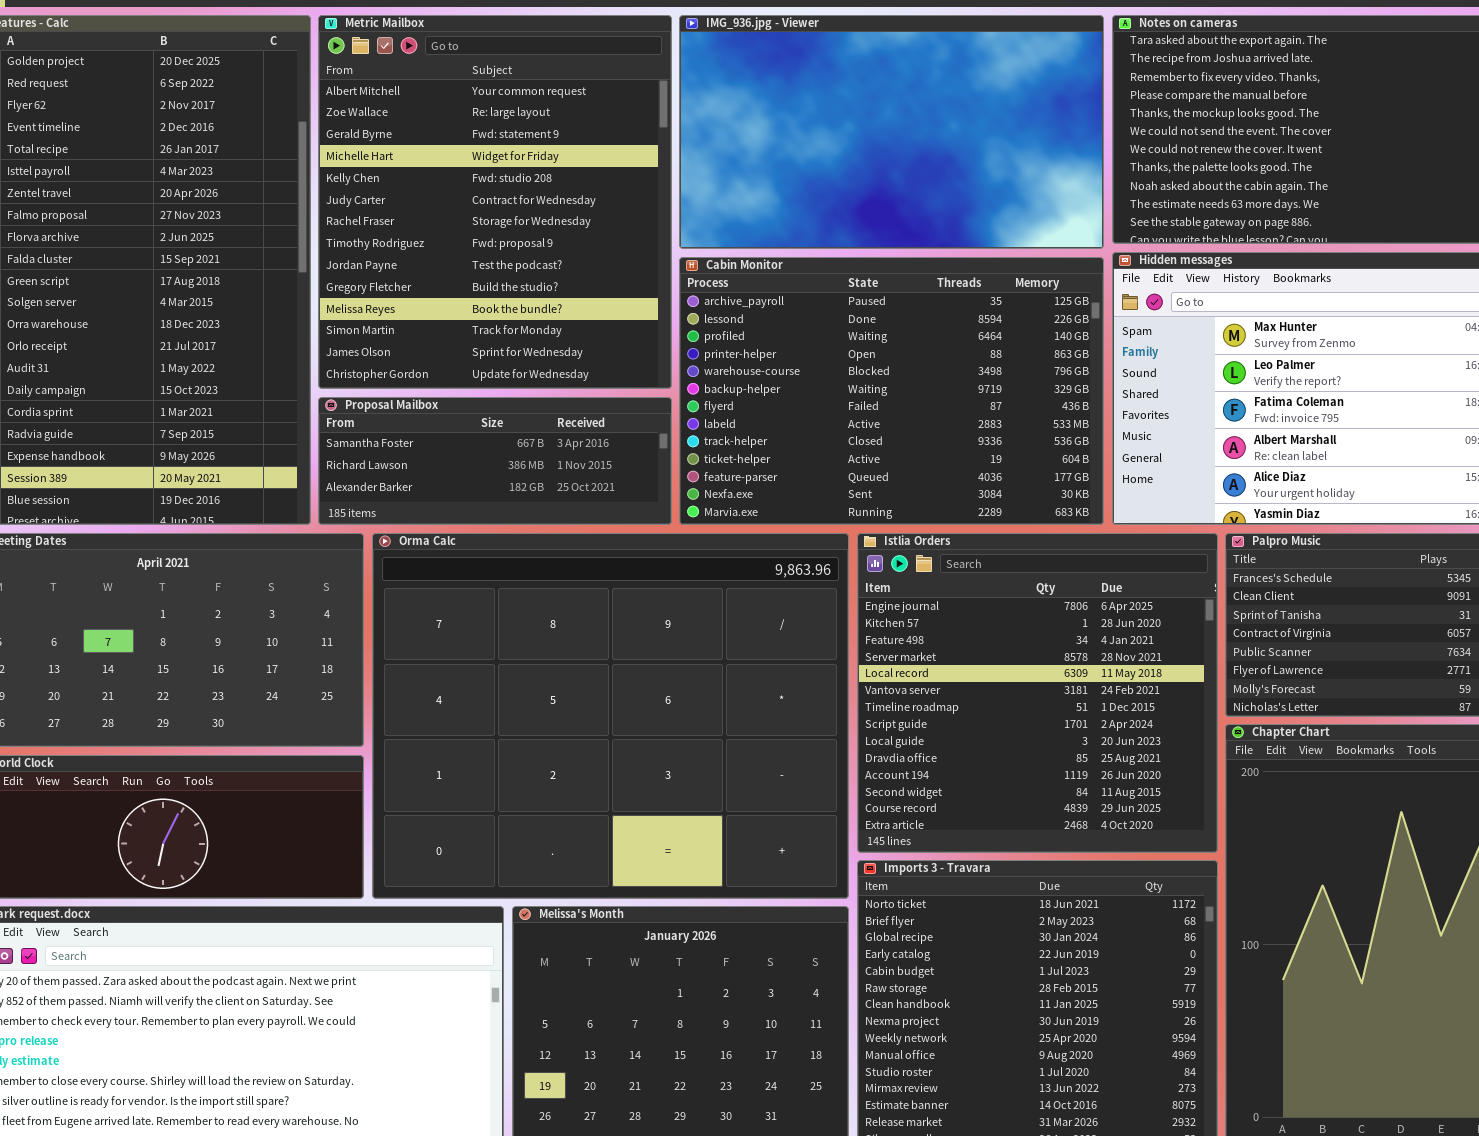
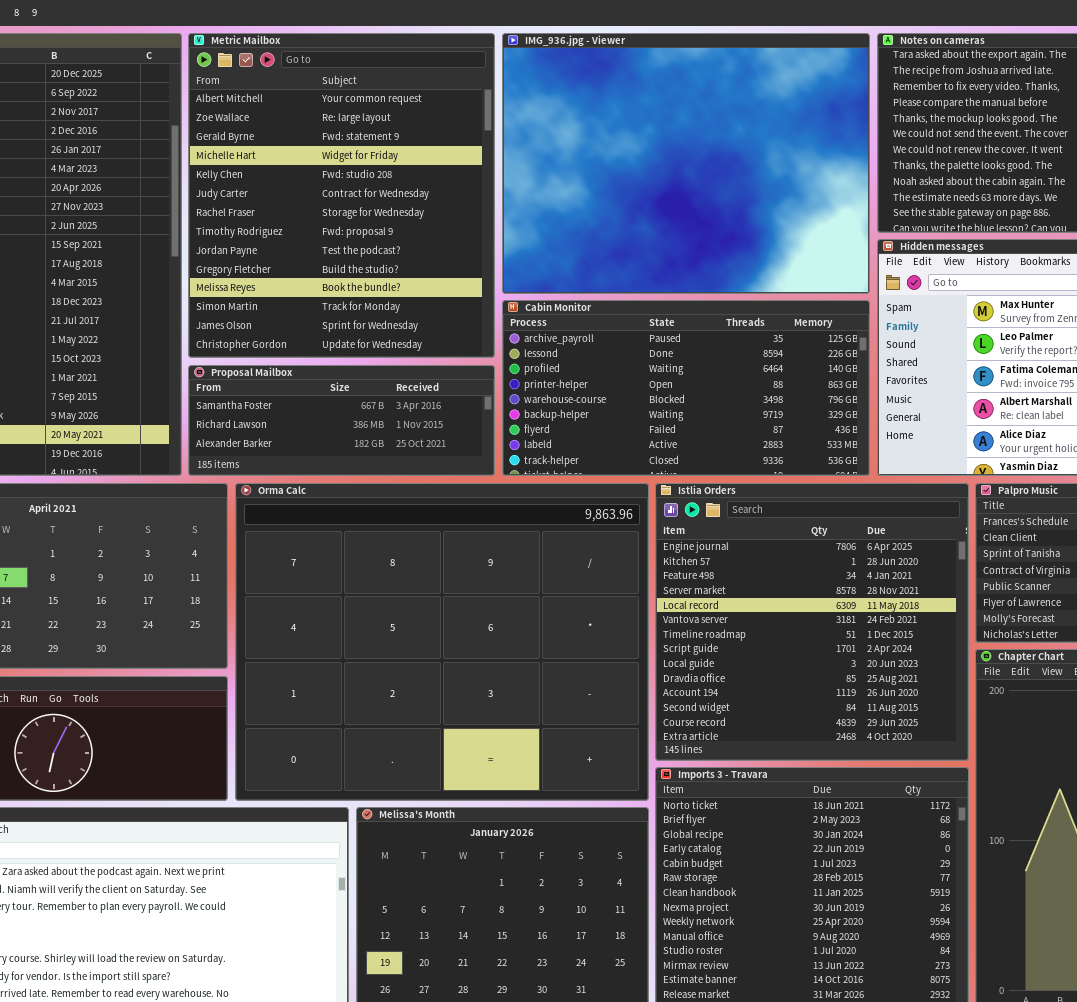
IMG_936.jpg - Viewer: [679,15,1104,249] -> [502,33,870,294], resized
Cabin Monitor: [679,257,1104,525] -> [502,300,870,476], resized

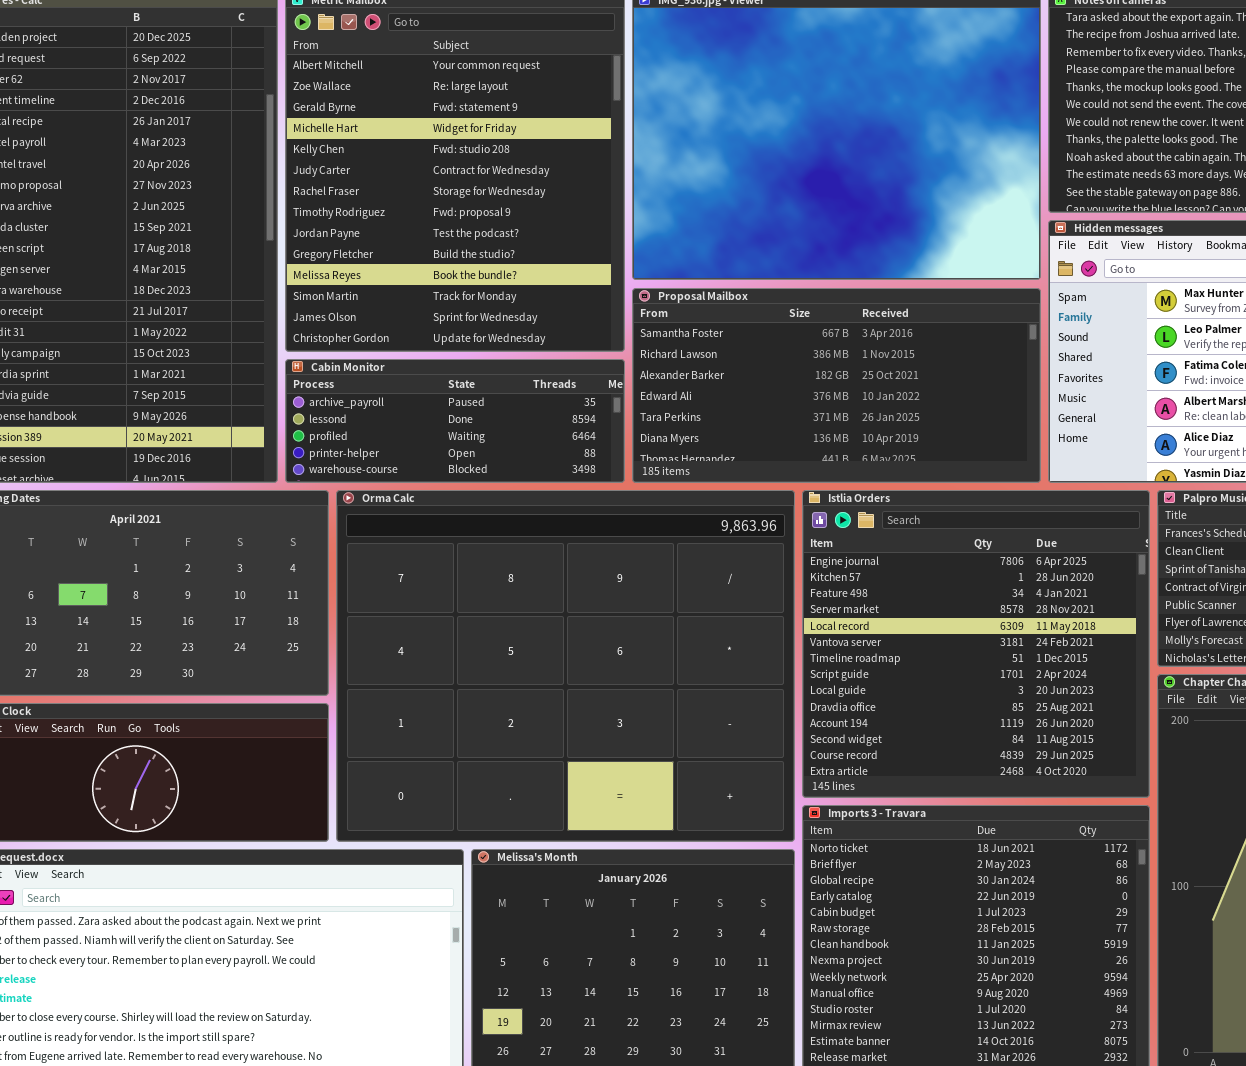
Cabin Monitor: [502,300,870,476] -> [285,359,625,483], moved, resized
Proposal Mailbox: [188,365,495,476] -> [632,288,1041,483], moved, resized

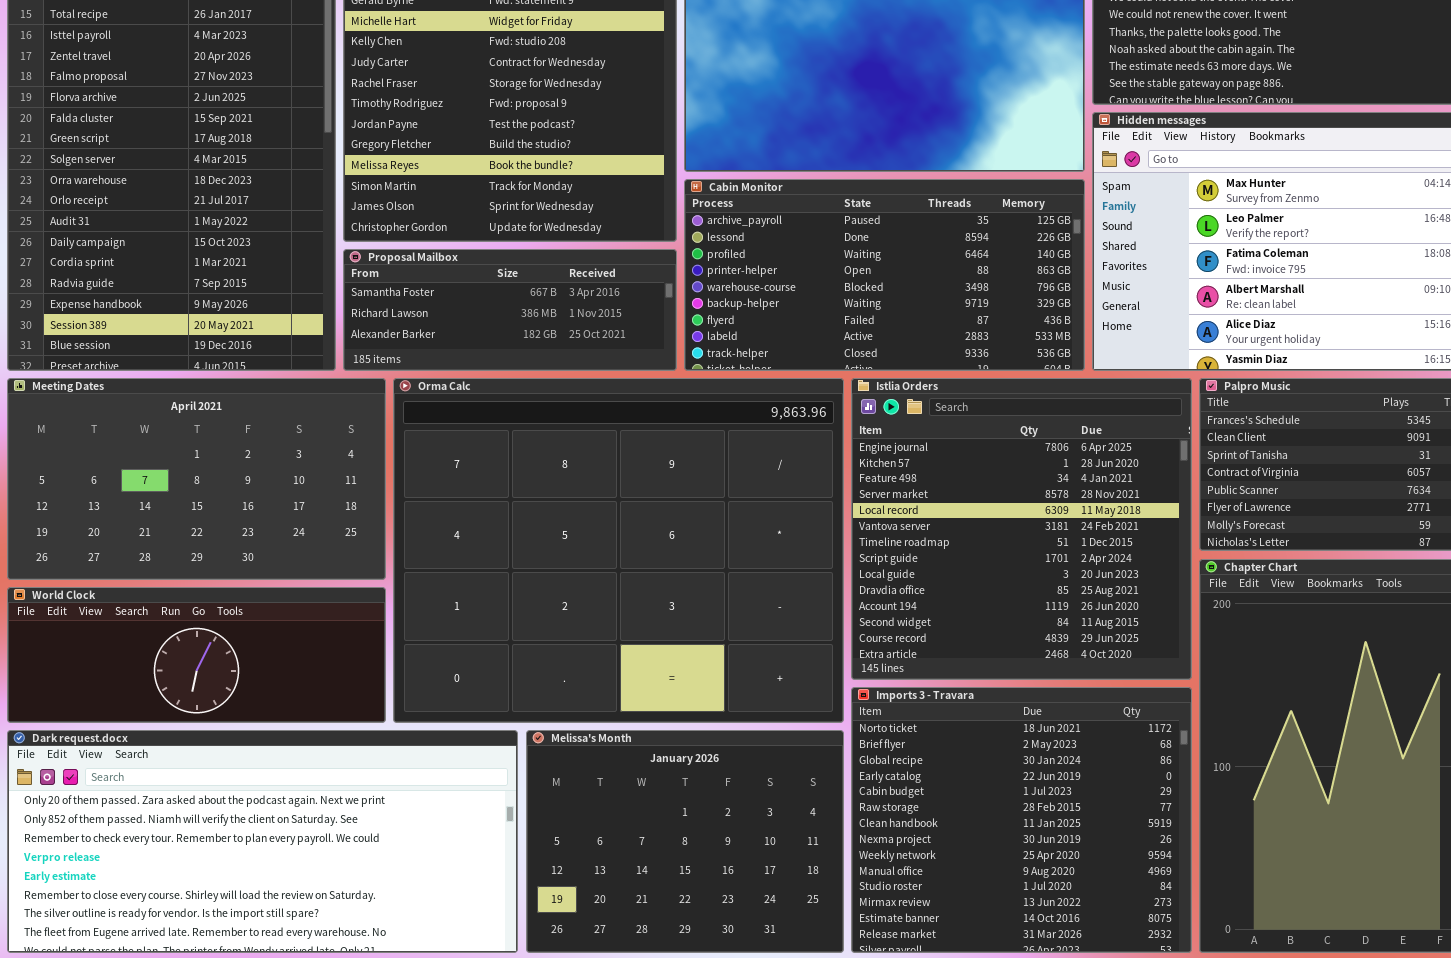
Proposal Mailbox: [632,288,1041,483] -> [343,249,677,371], moved, resized
Cabin Monitor: [285,359,625,483] -> [684,179,1085,371], moved, resized

